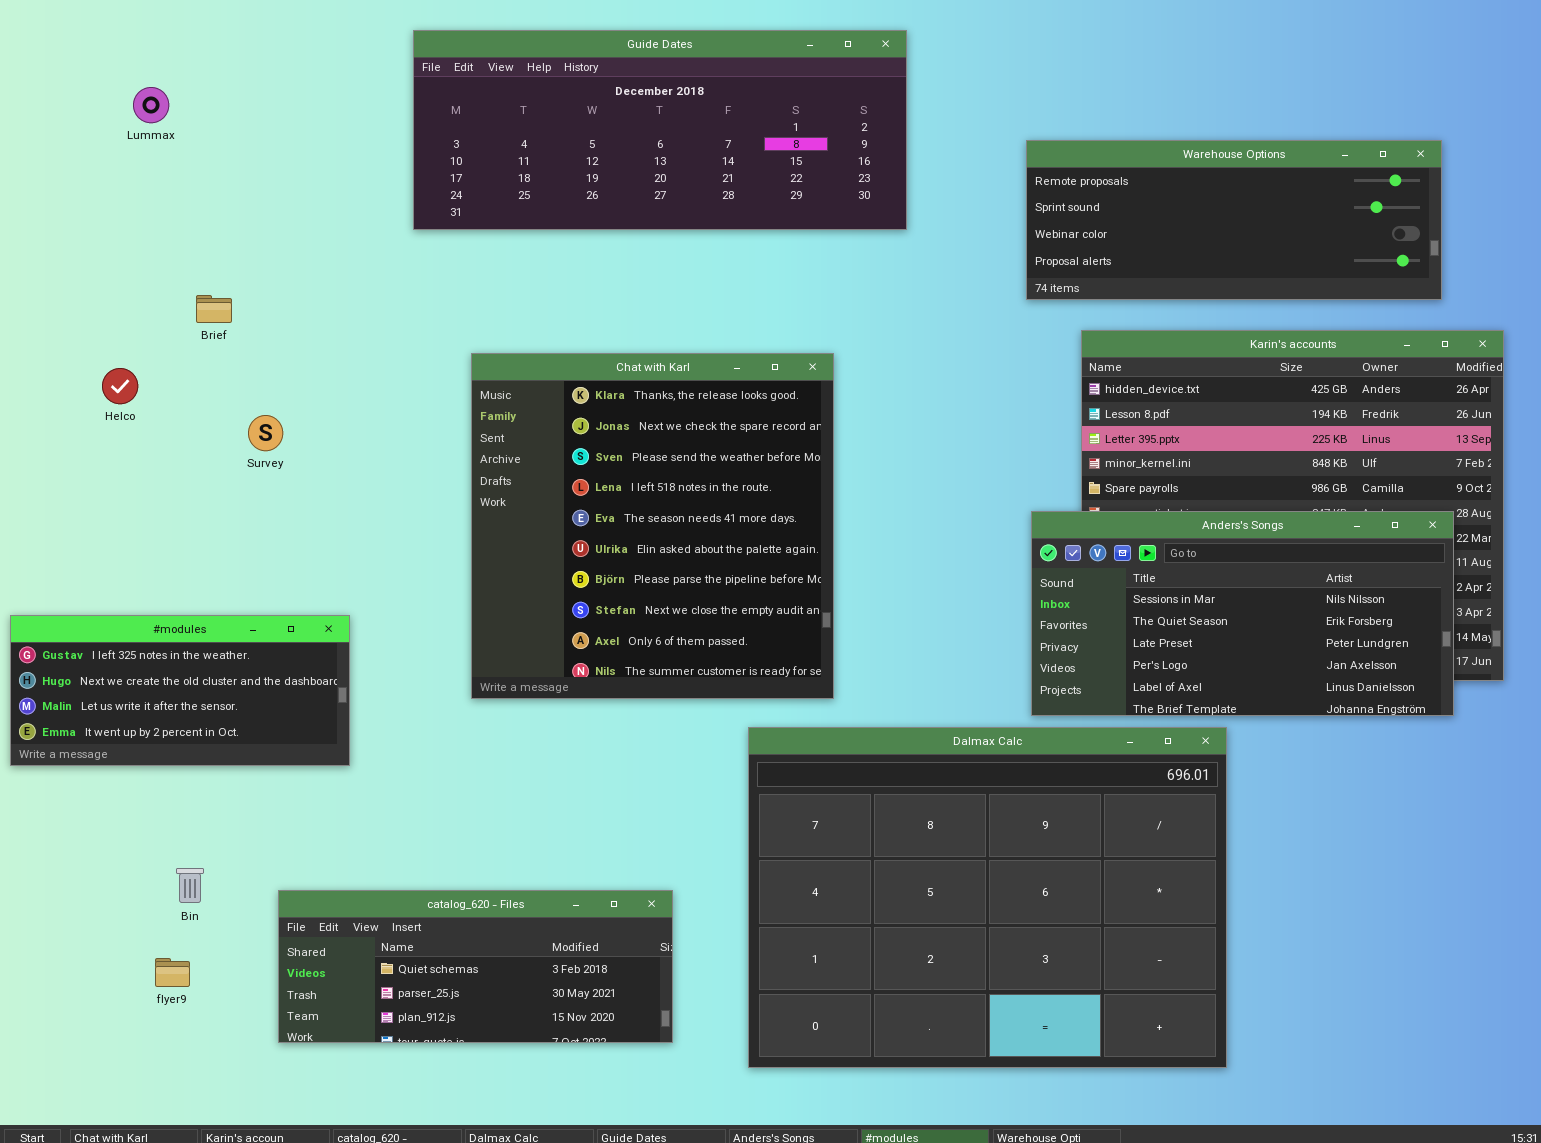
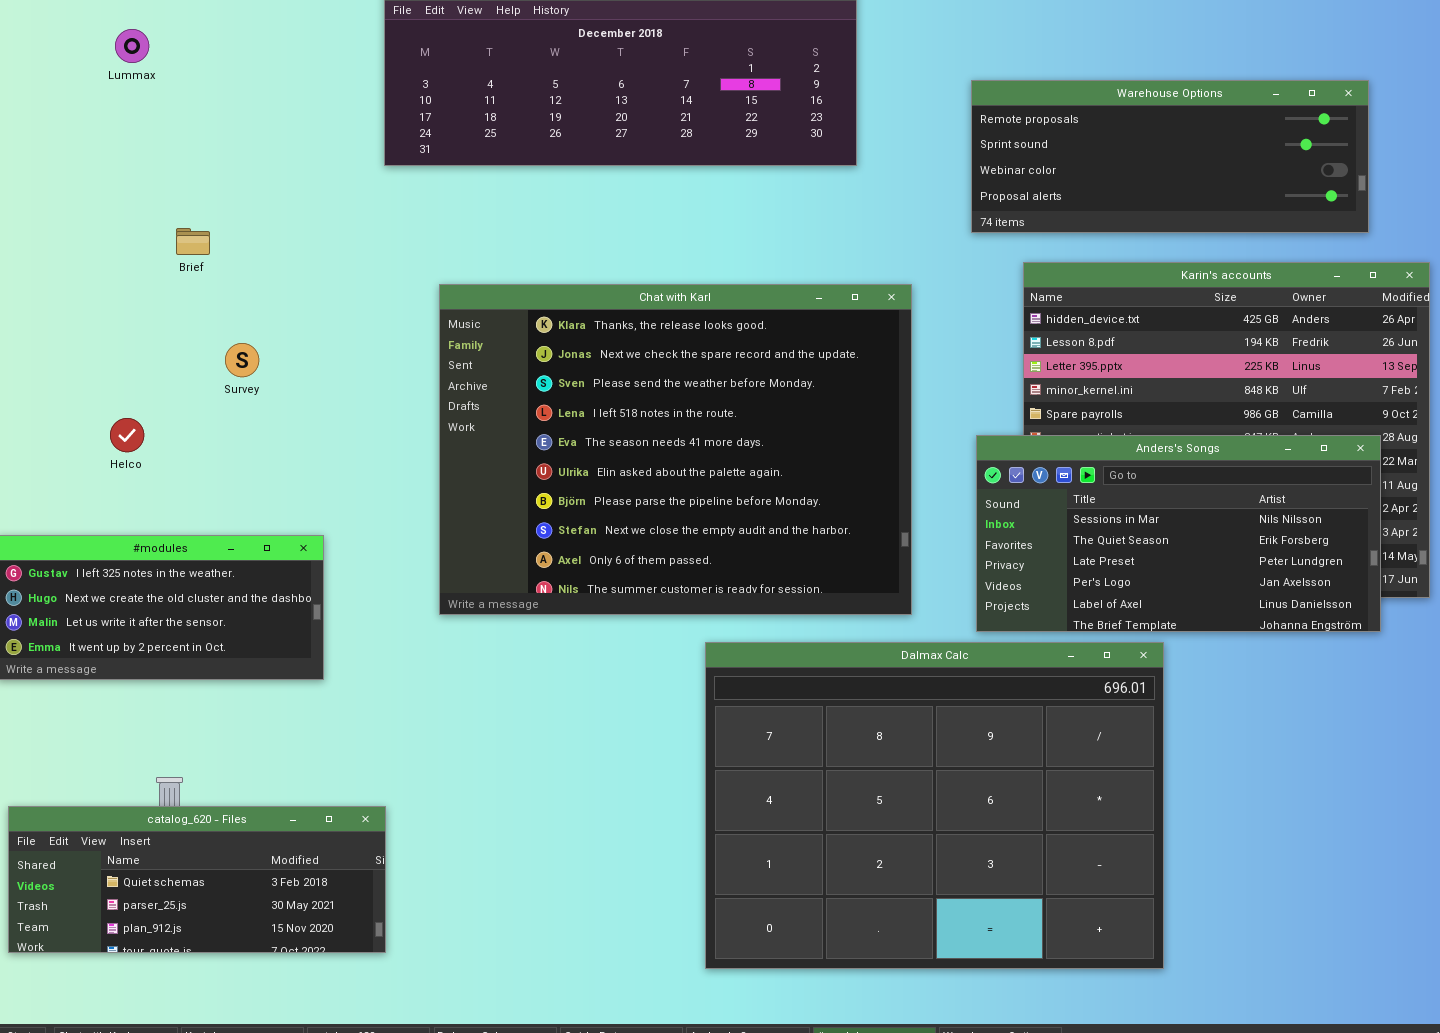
Chat with Karl: [471,353,834,699] -> [439,284,912,615], resized
Helco: [102,368,138,404] -> [110,418,144,452], moved
catalog_620 - Files: [278,890,673,1043] -> [8,806,386,953], moved

